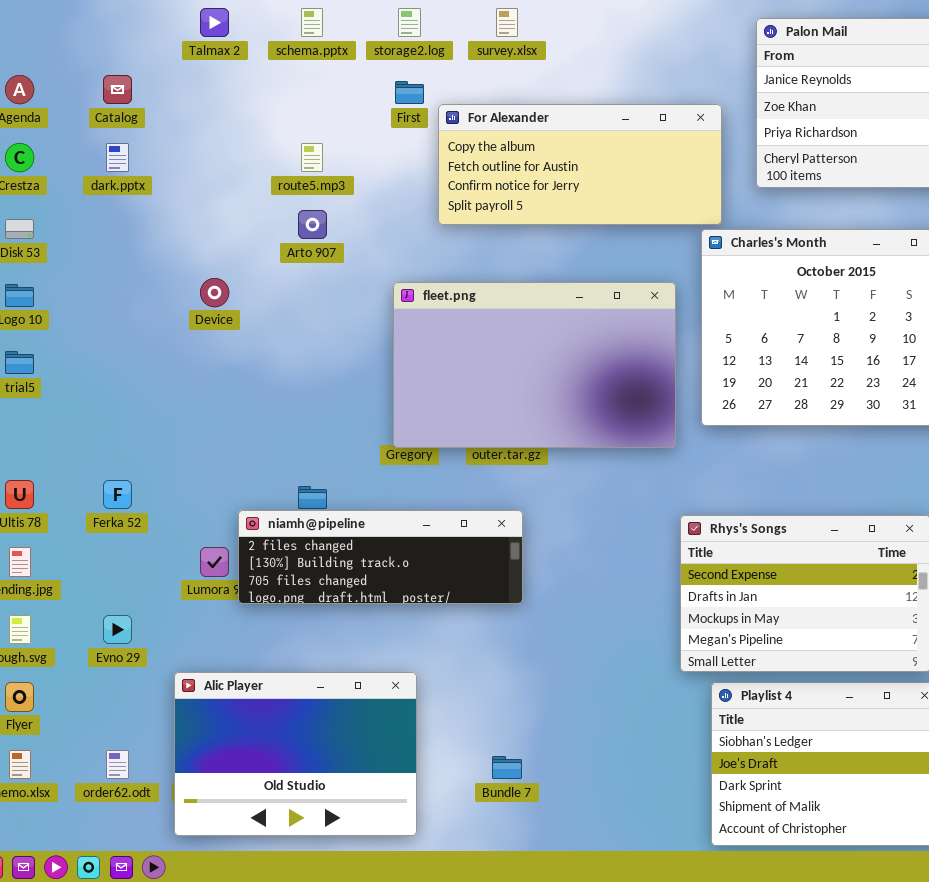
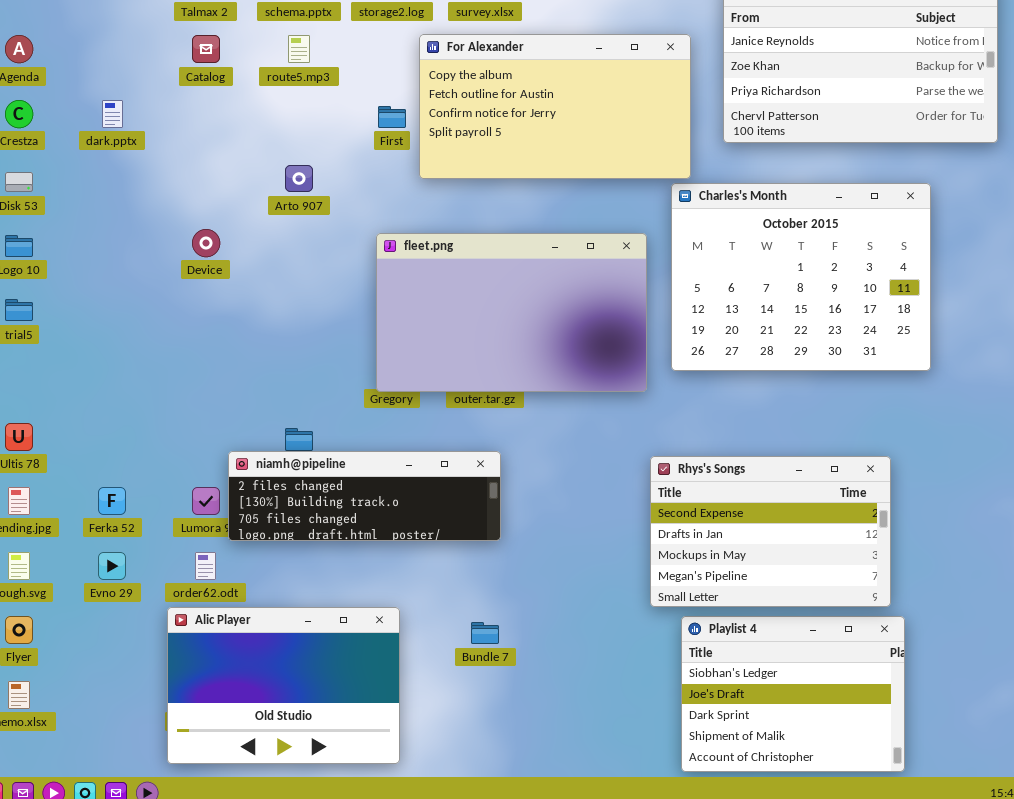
Catalog: [103,75,132,104] -> [192,35,220,63], moved
First: [395,81,424,104] -> [378,106,406,128], moved
For Alexander: [438,104,722,225] -> [419,34,691,179], resized
route5.mp3: [301,143,323,172] -> [288,35,310,63], moved
Ferka 52: [103,480,132,509] -> [98,487,126,515], moved
order62.odt: [106,750,129,779] -> [195,552,216,580], moved
Bundle 7: [492,756,522,779] -> [471,622,499,644], moved

